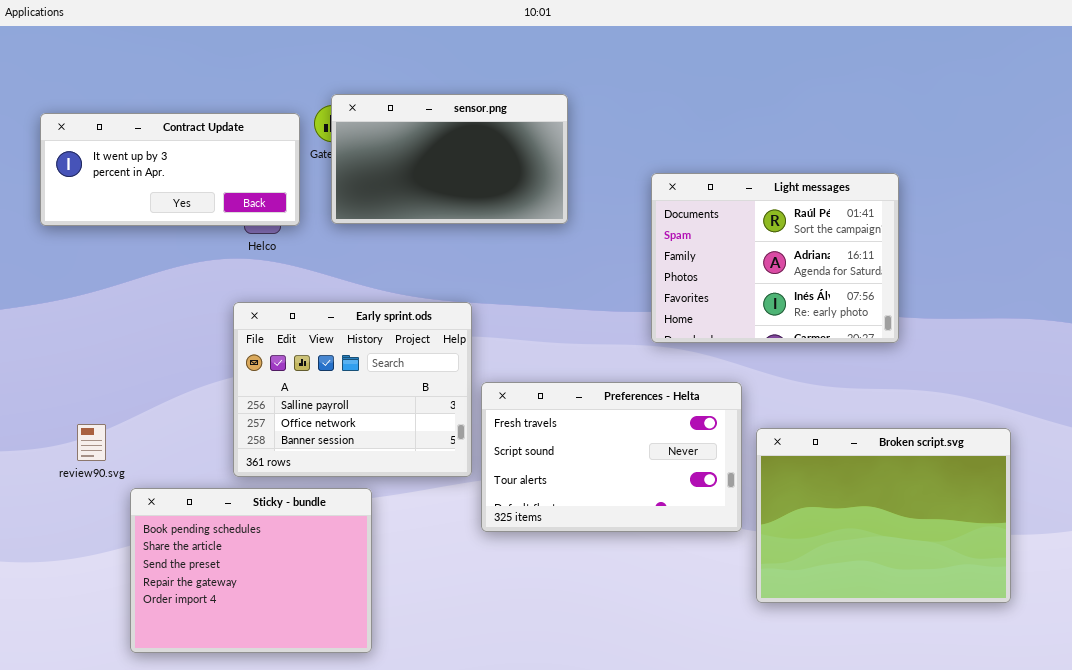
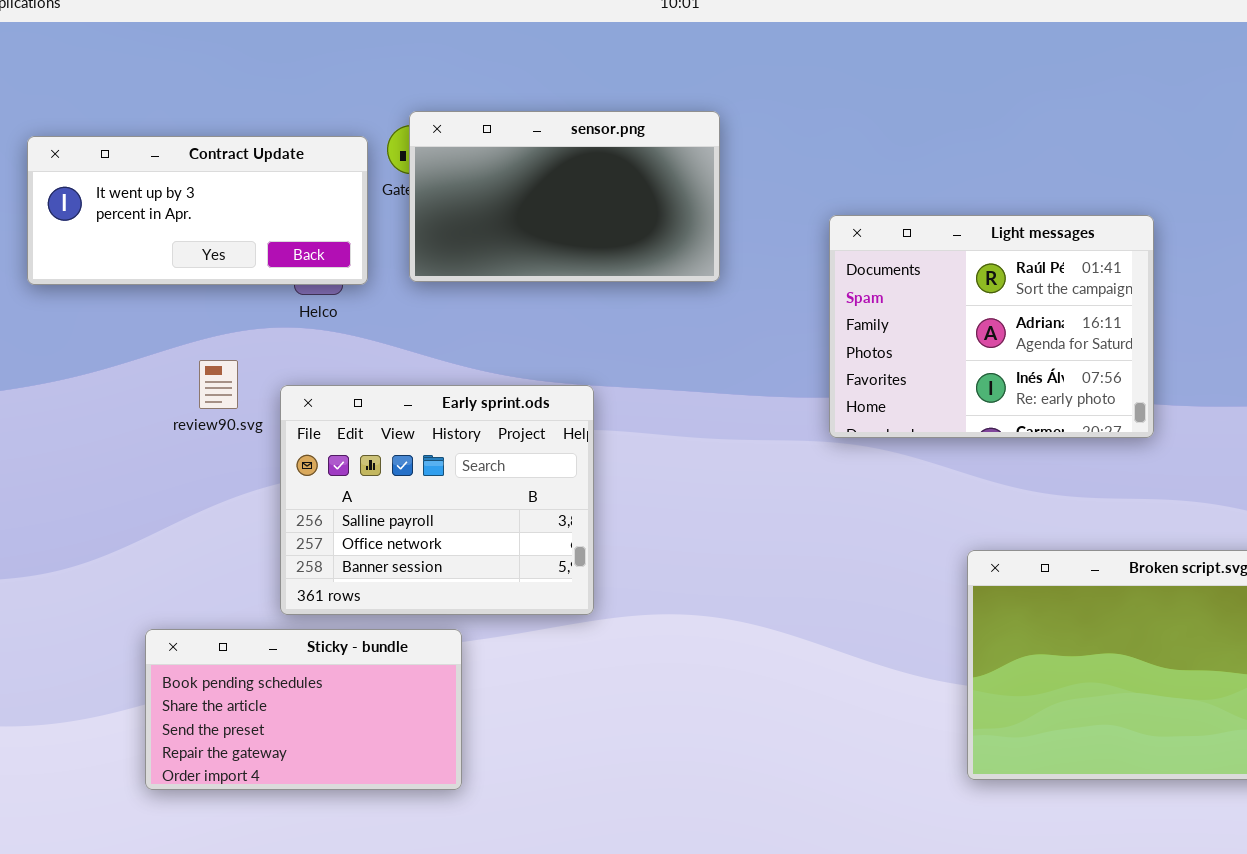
Preferences - Helta: [481,382,742,532] -> none, closed
review90.svg: [77,424,106,461] -> [199,360,238,409], moved
Sticky - bundle: [130,488,372,653] -> [145,629,462,790], resized

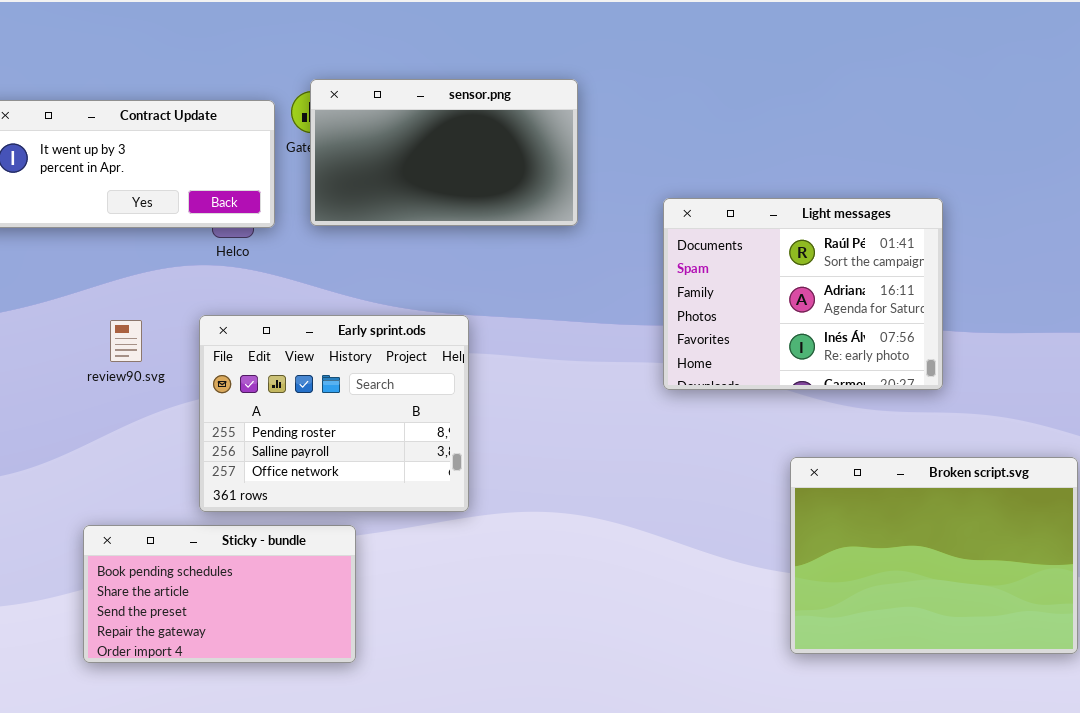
Light messages: [829,215,1154,438] -> [663,198,943,390], moved
review90.svg: [199,360,238,409] -> [110,320,142,362], moved
Early sprint.ods: [280,385,594,615] -> [199,315,469,512], scrolled up 1 row

